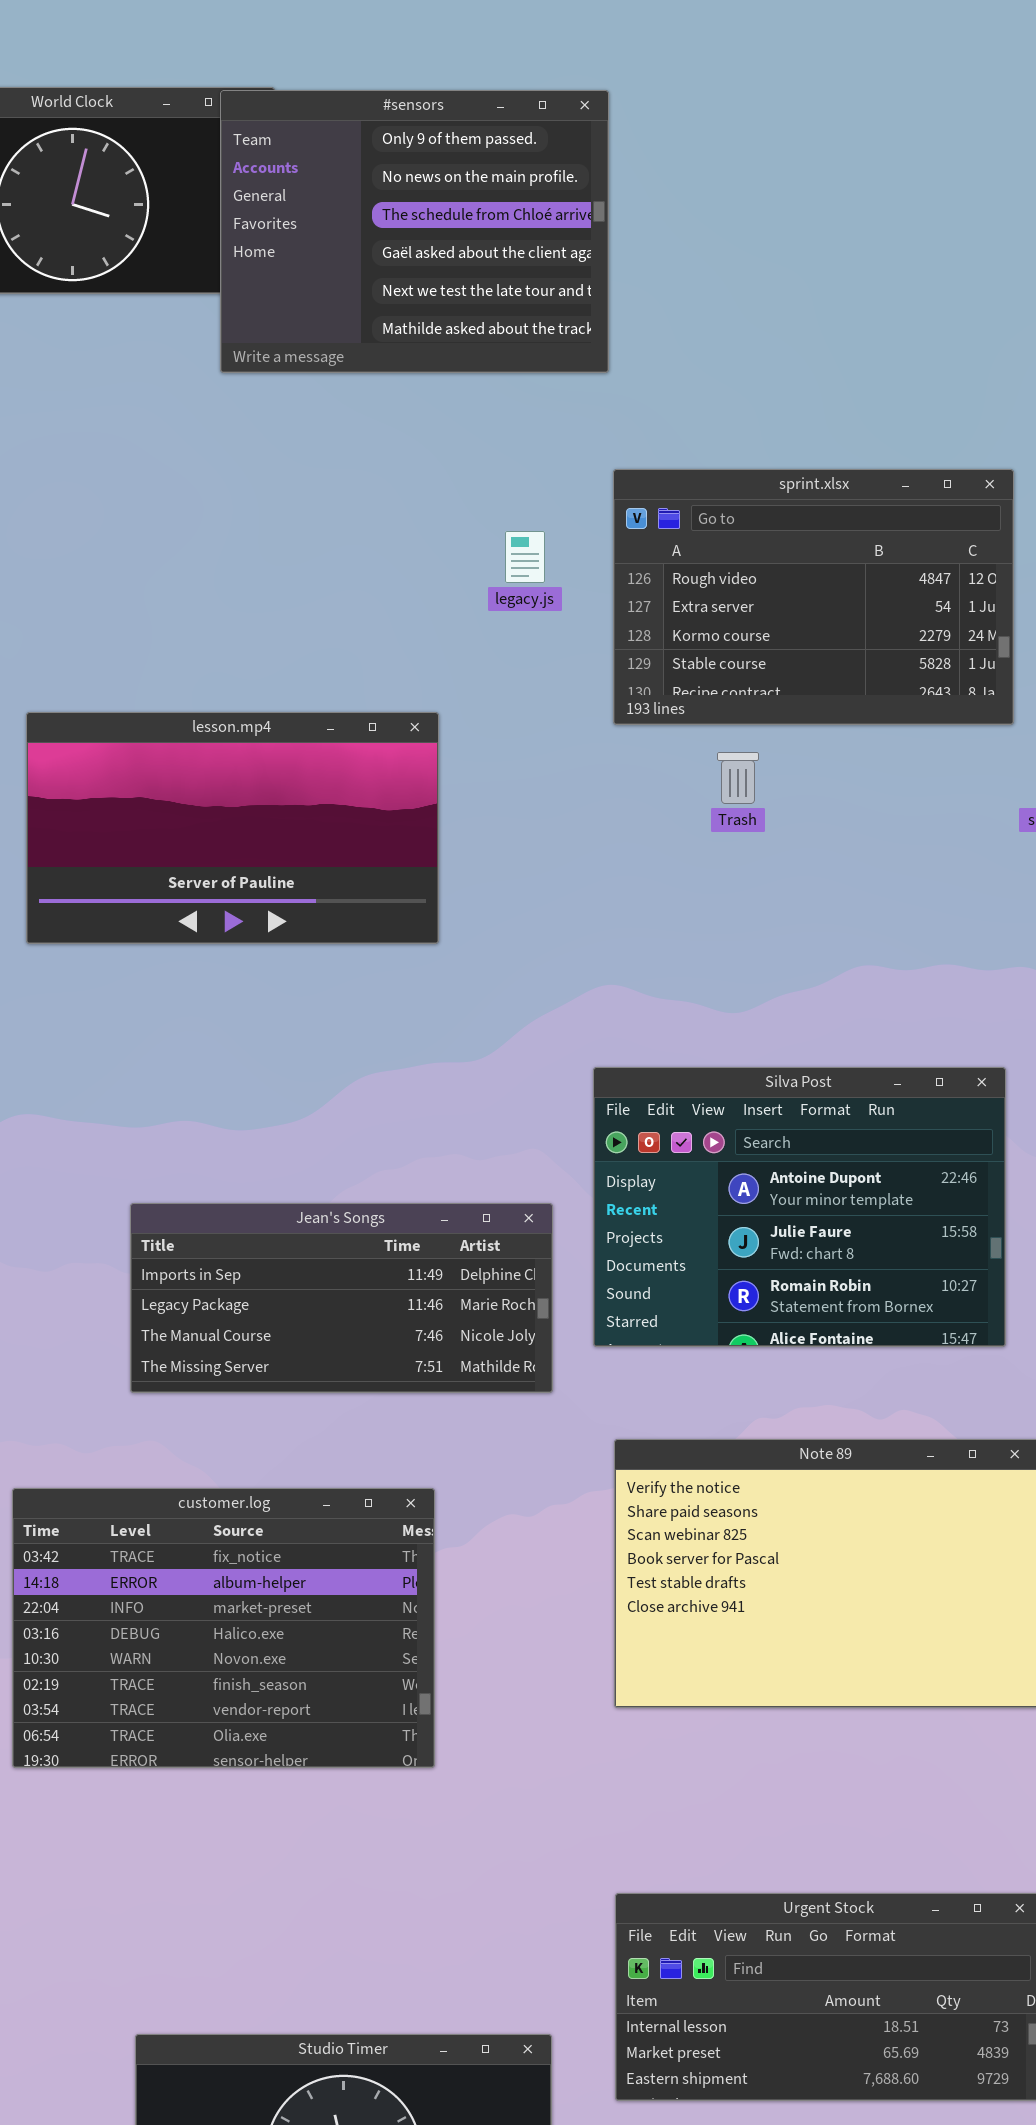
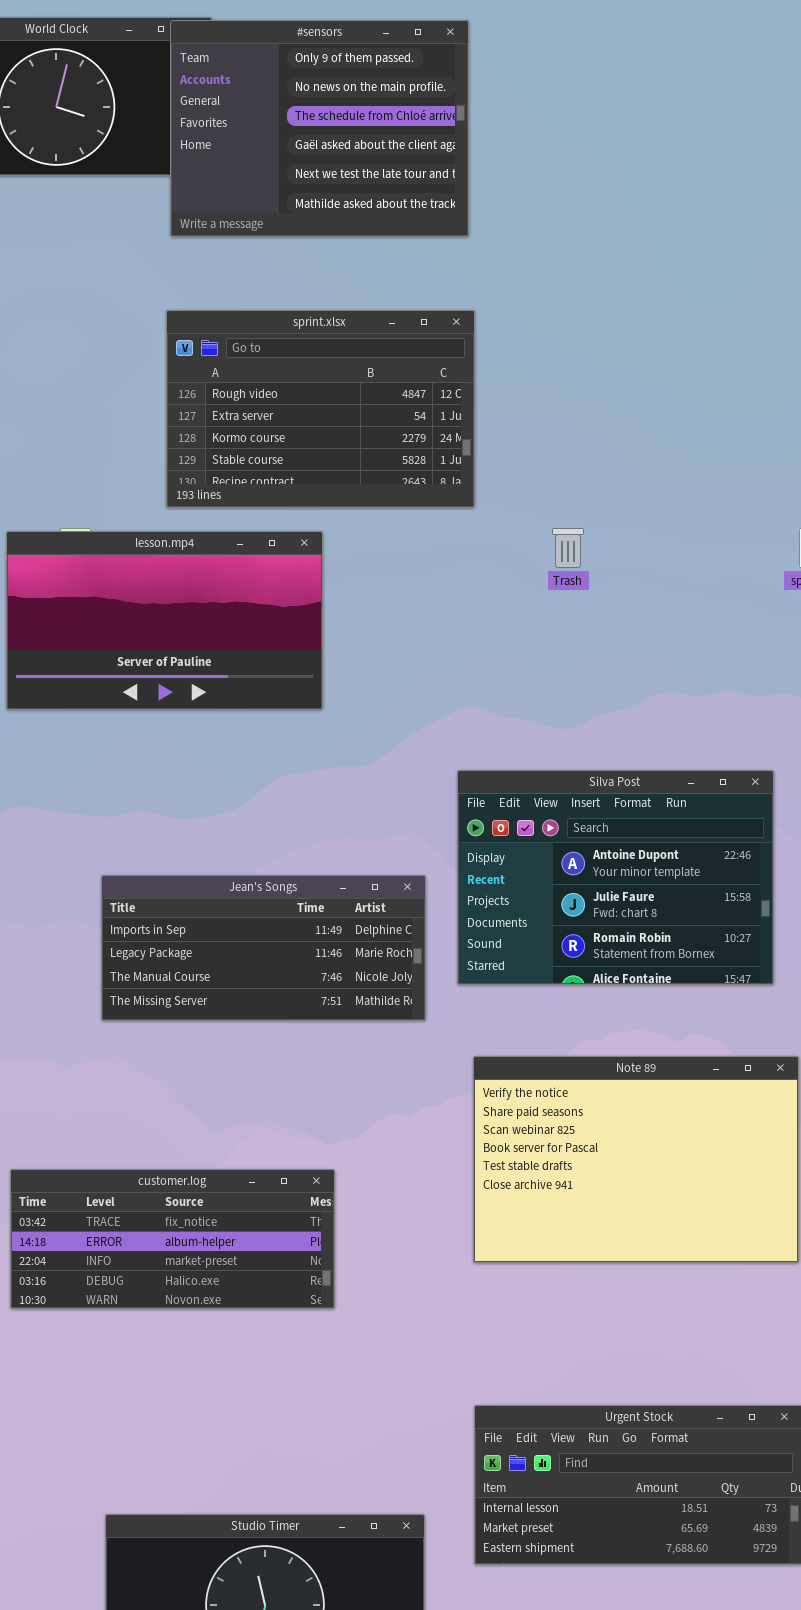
sprint.xlsx: [613,469,1014,725] -> [166,310,475,508], moved
lesson.mp4: [26,712,439,944] -> [6,531,323,710], moved
customer.log: [12,1488,435,1768] -> [10,1169,335,1309], resized

